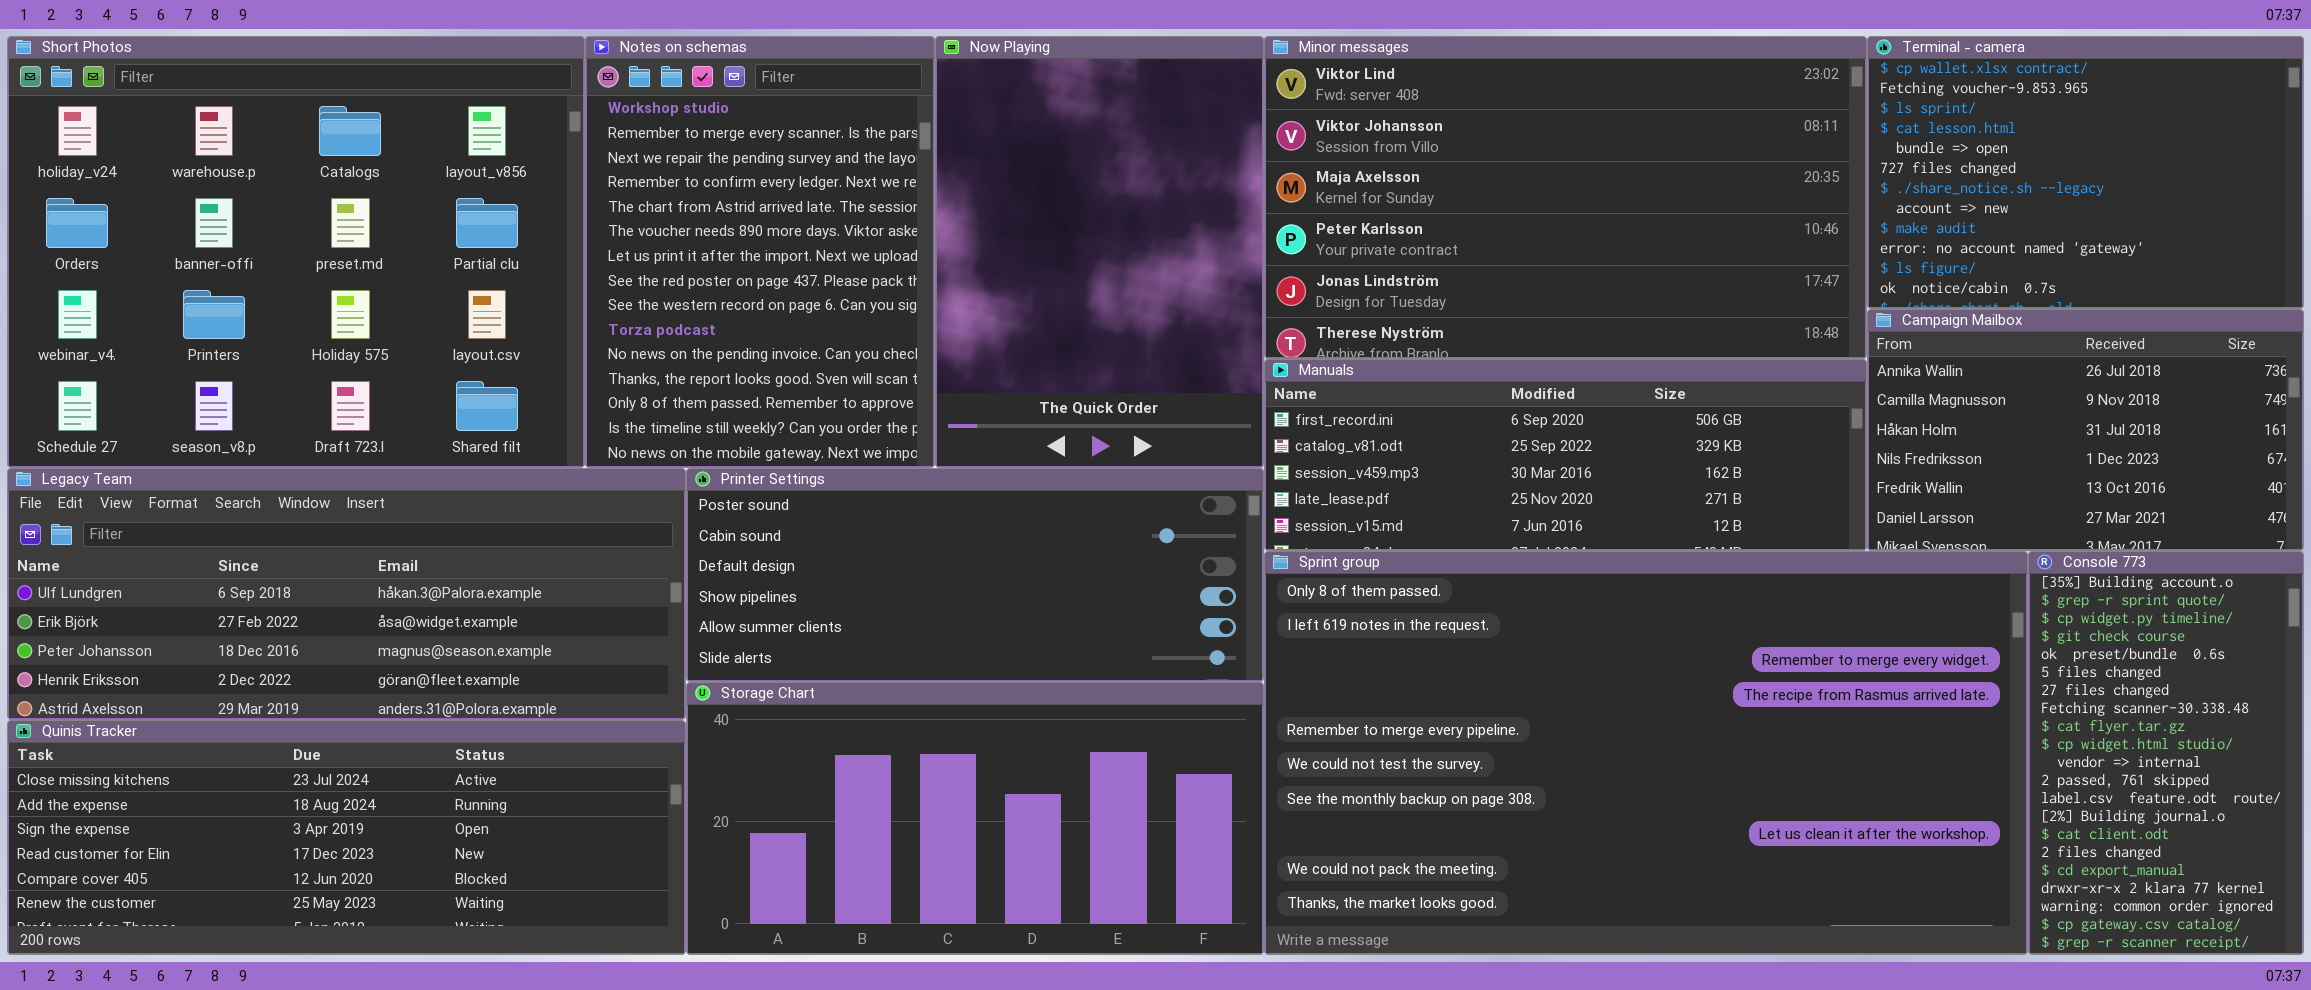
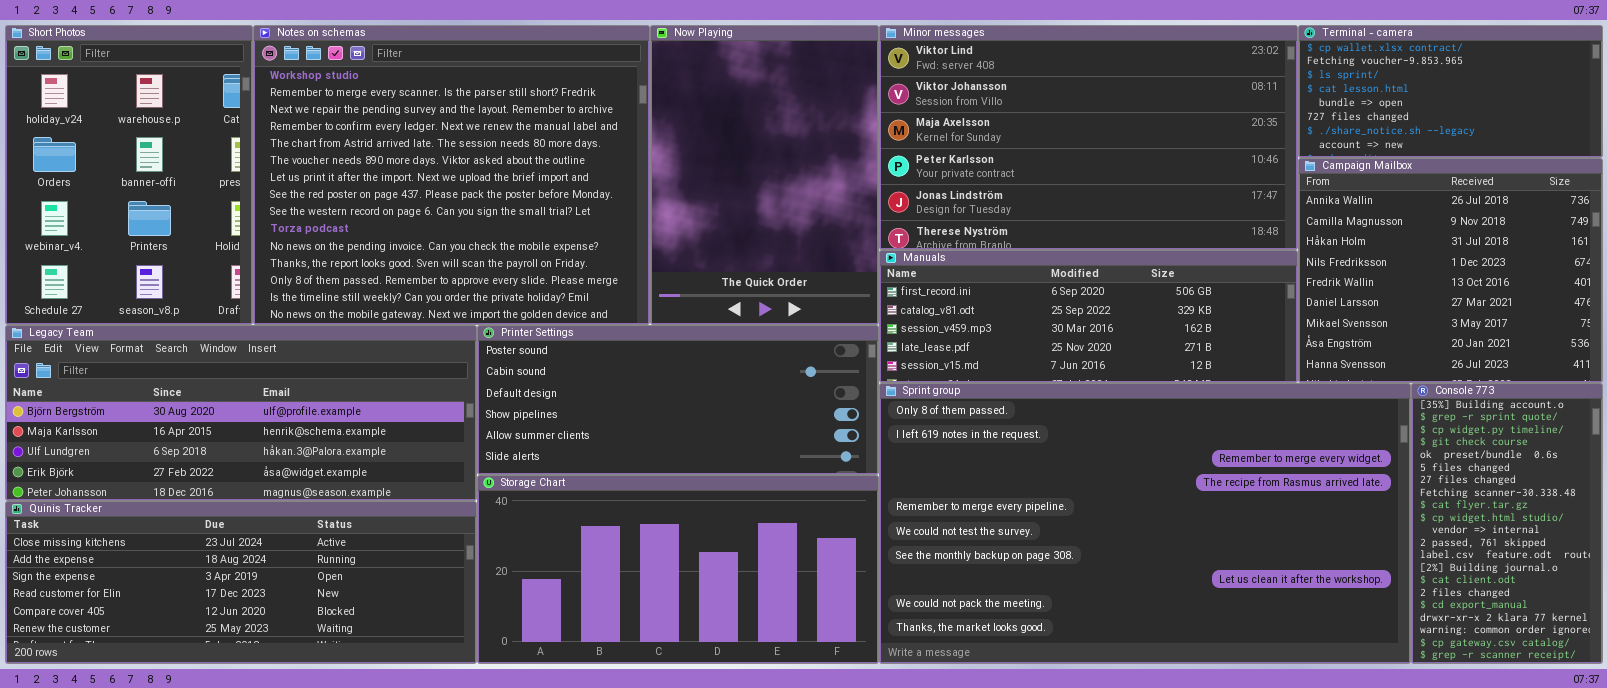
Short Photos: [7,36,585,468] -> [5,25,253,325], resized
Notes on schemas: [585,36,935,468] -> [253,25,650,325], resized
Terminal - camera: [1867,36,2304,309] -> [1298,25,1603,158], resized
Campaign Mailbox: [1867,309,2304,551] -> [1298,158,1603,383], resized
Legacy Team: [7,468,686,720] -> [5,325,477,501], scrolled up 2 rows

